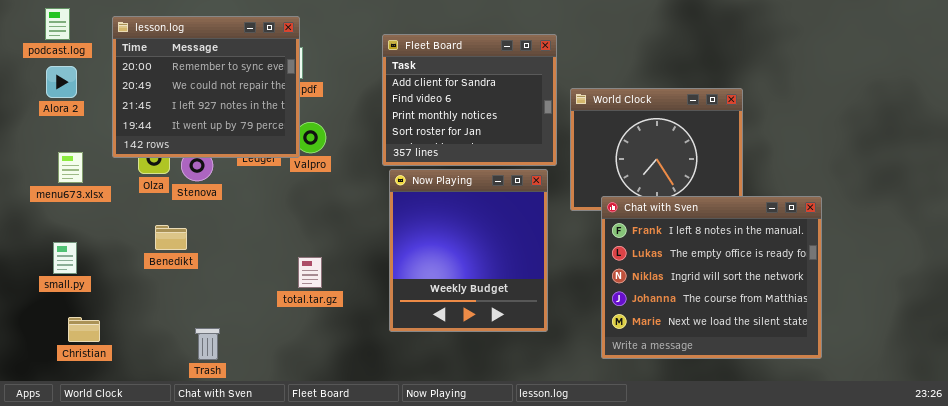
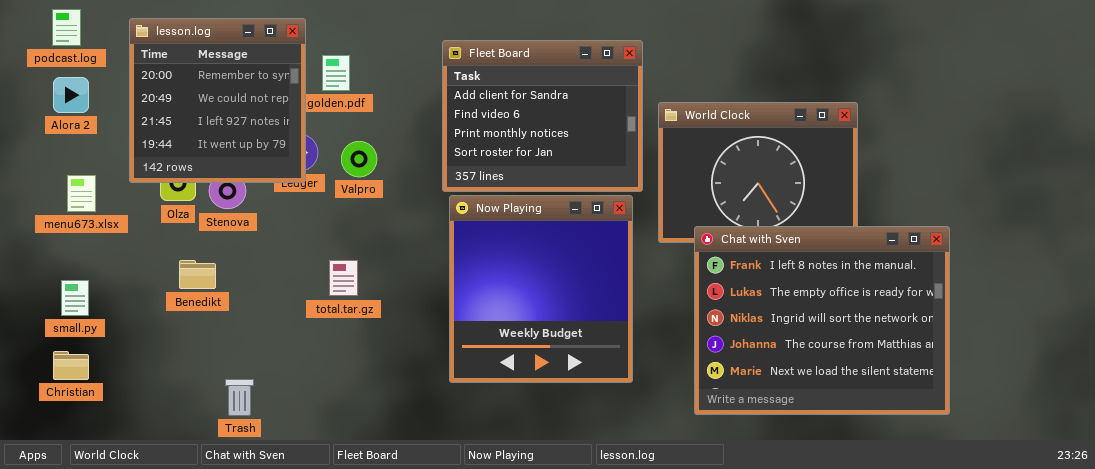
lesson.log: [112,16,300,158] -> [129,18,306,183], resized
total.tar.gz: [298,257,322,288] -> [329,260,358,296], moved
Christian: [68,317,100,342] -> [53,351,89,380], moved

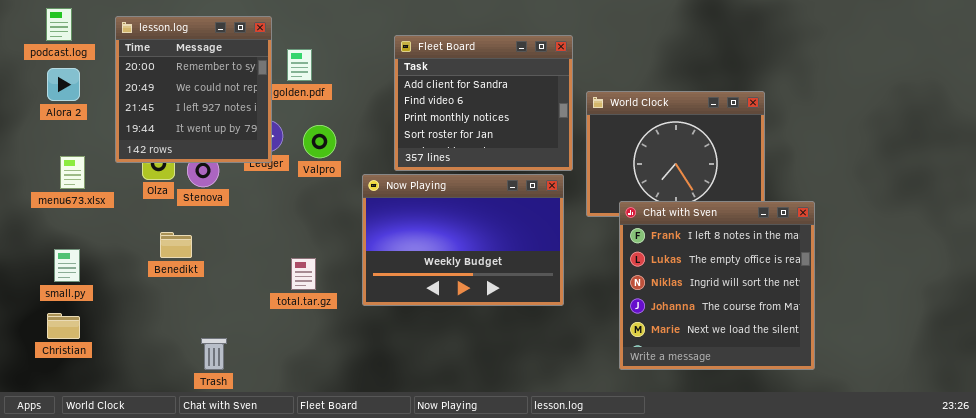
Now Playing: [449,195,633,383] -> [362,174,564,306], resized
Chat with Sven: [694,226,950,415] -> [619,201,815,370], resized
total.tar.gz: [329,260,358,296] -> [291,258,316,290], moved

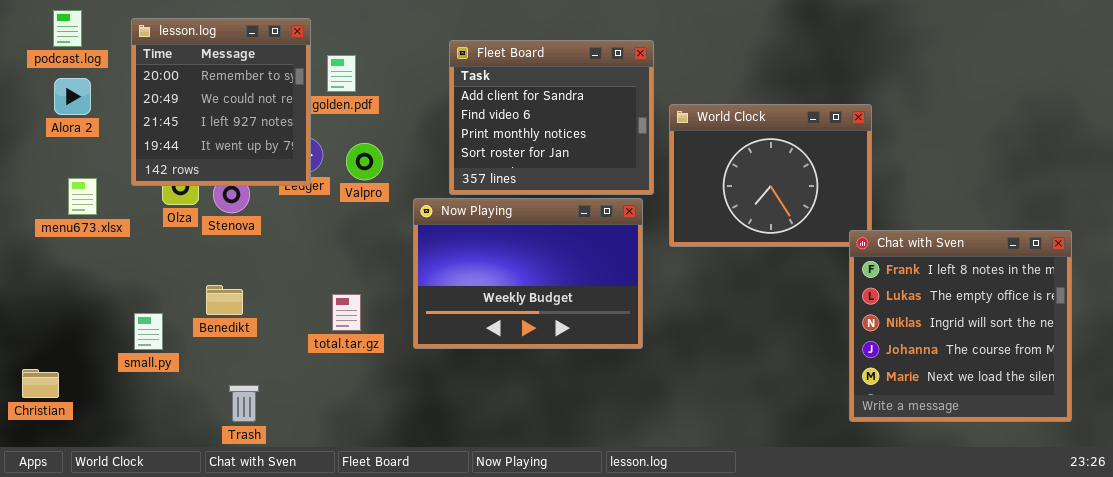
Chat with Sven: [619,201,815,370] -> [849,230,1072,422], moved
Benedikt: [160,232,192,258] -> [206,285,243,315], moved
small.py: [54,249,80,282] -> [134,313,163,350], moved
Christian: [47,313,80,339] -> [22,369,59,398], moved

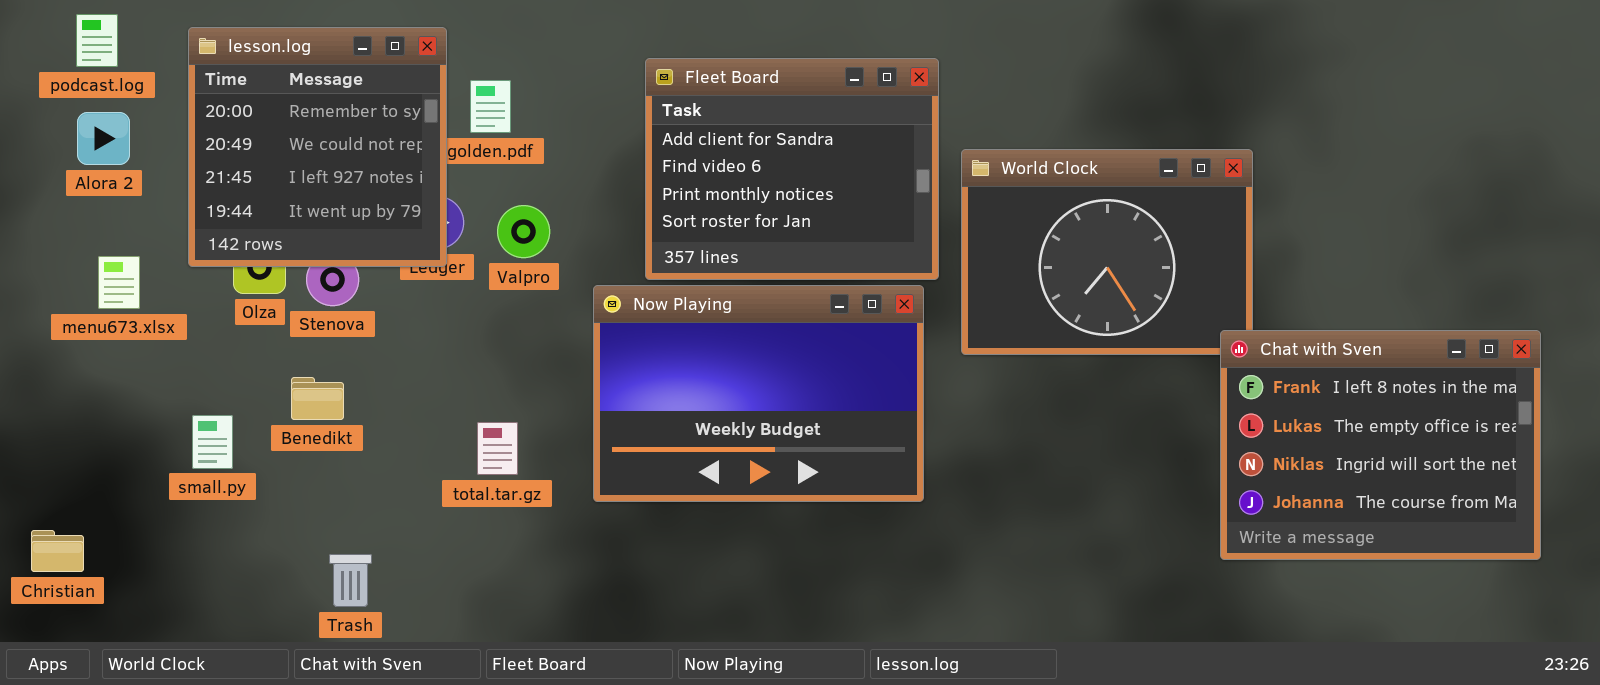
Chat with Sven: [849,230,1072,422] -> [1220,330,1541,560], resized
Benedikt: [206,285,243,315] -> [291,377,344,420], moved
small.py: [134,313,163,350] -> [192,415,233,469], moved

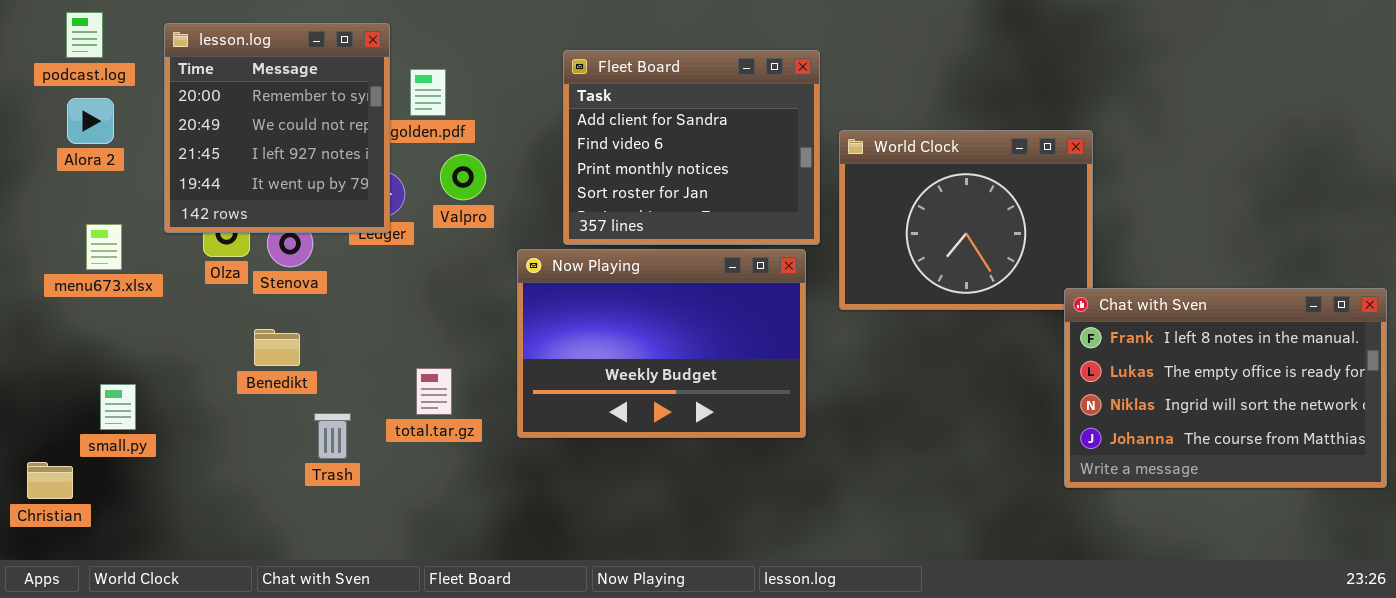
Valpro: [497,205,550,258] -> [440,154,486,200], moved
Chat with Sven: [1220,330,1541,560] -> [1064,288,1387,488], resized
small.py: [192,415,233,469] -> [100,384,136,430], moved
Trash: [329,554,372,607] -> [314,413,351,459], moved

